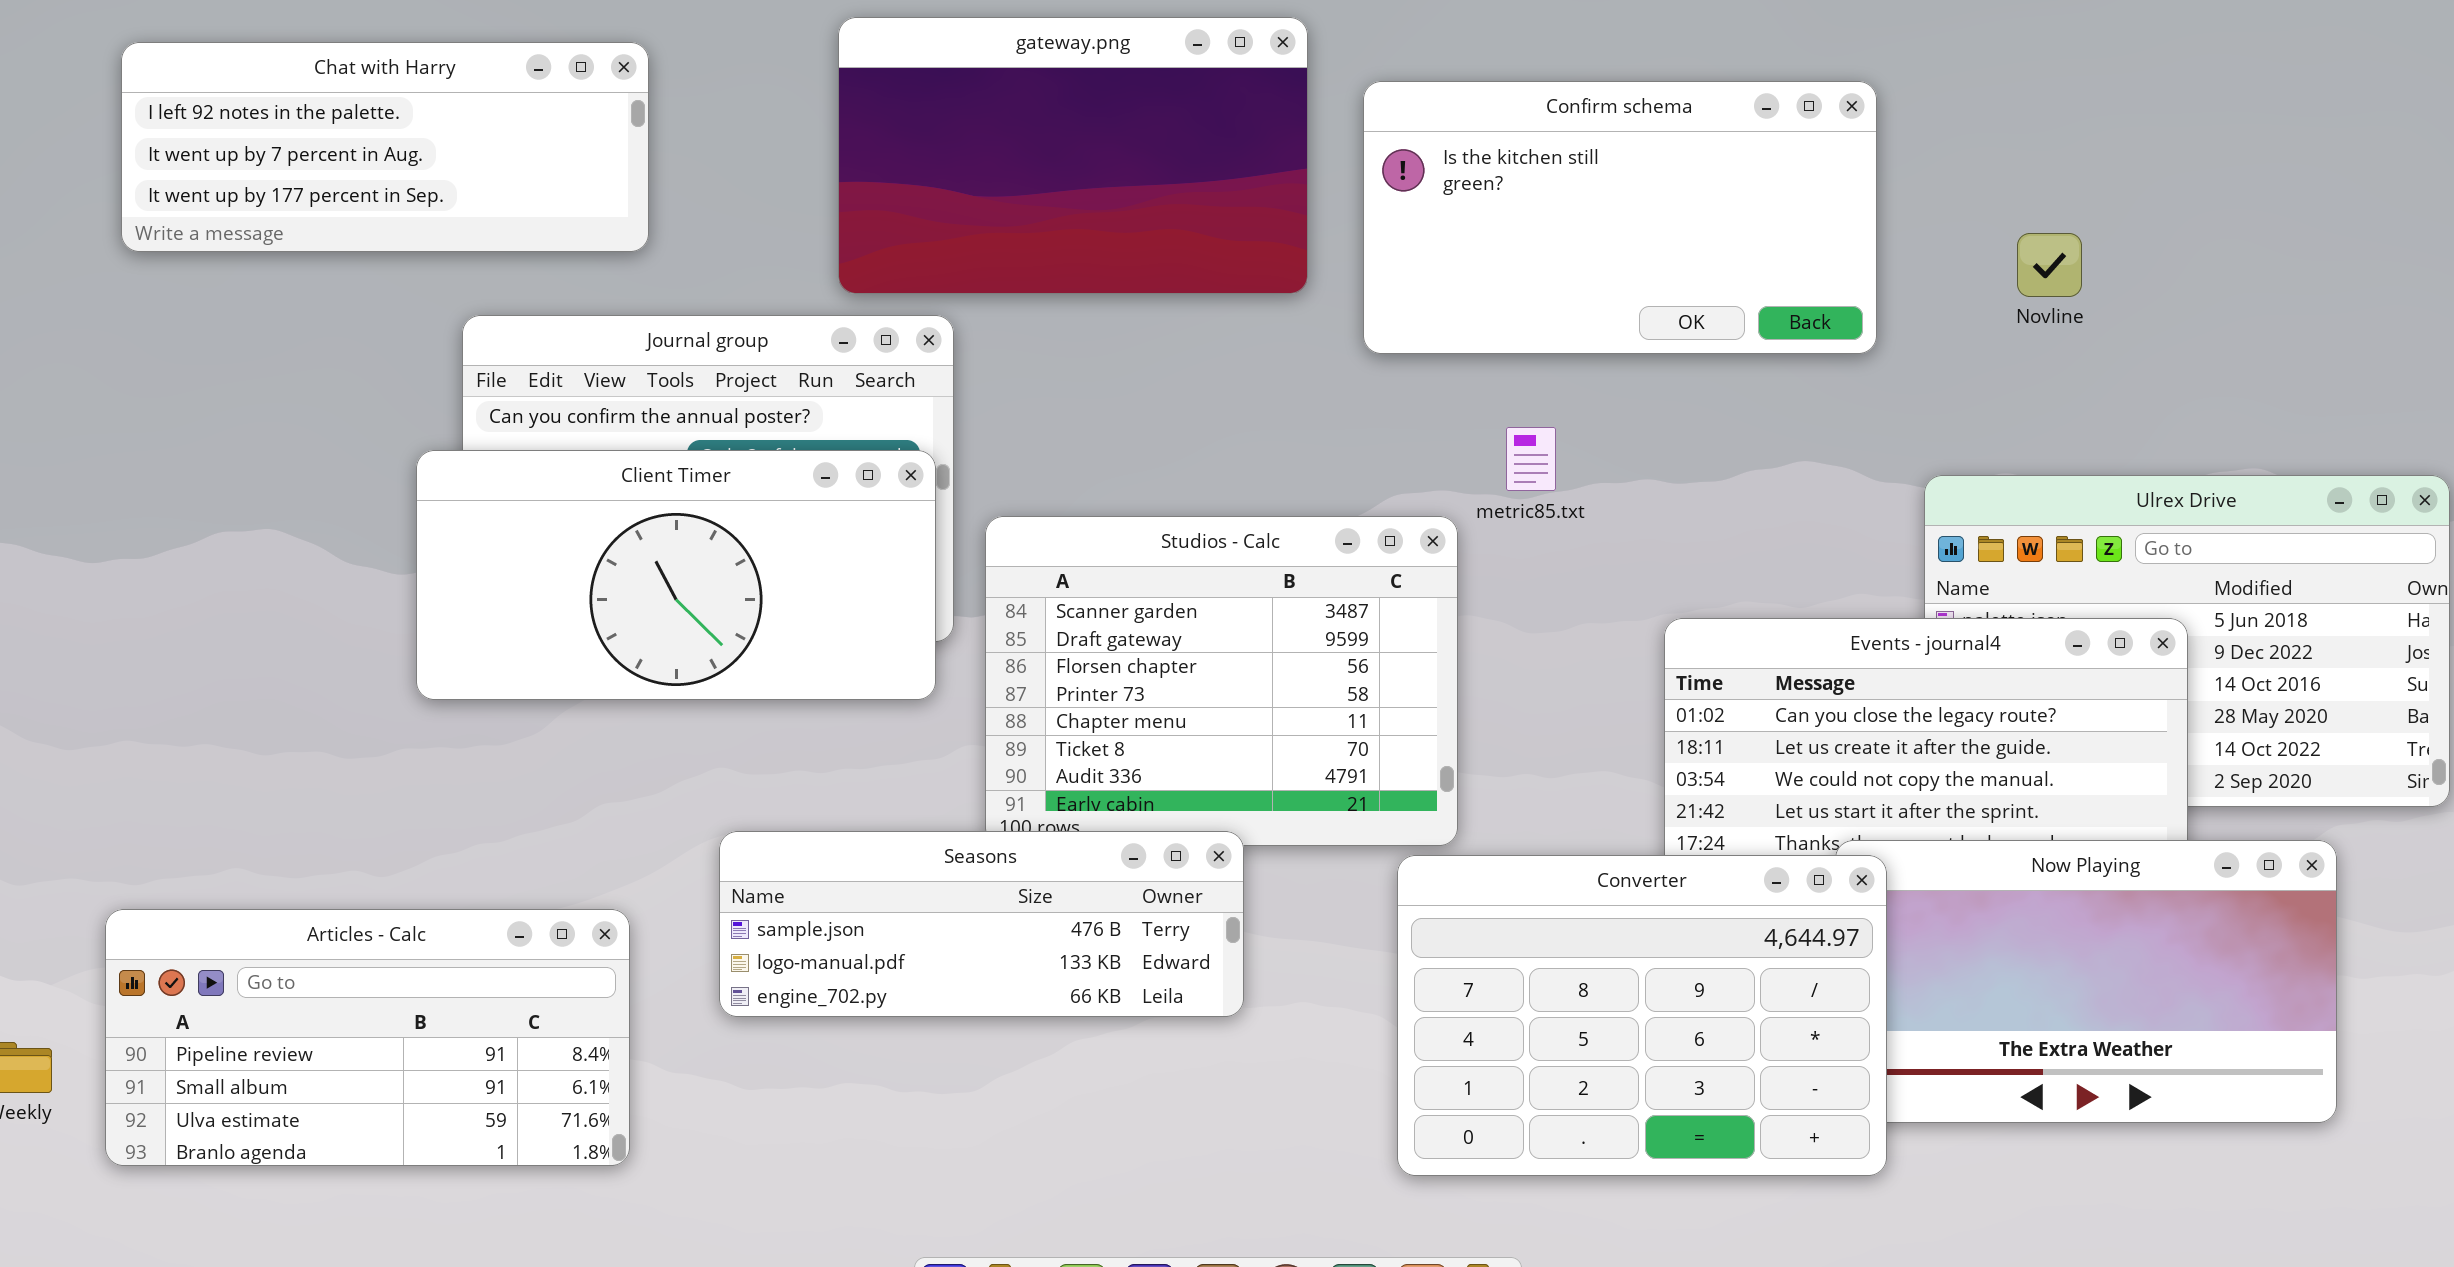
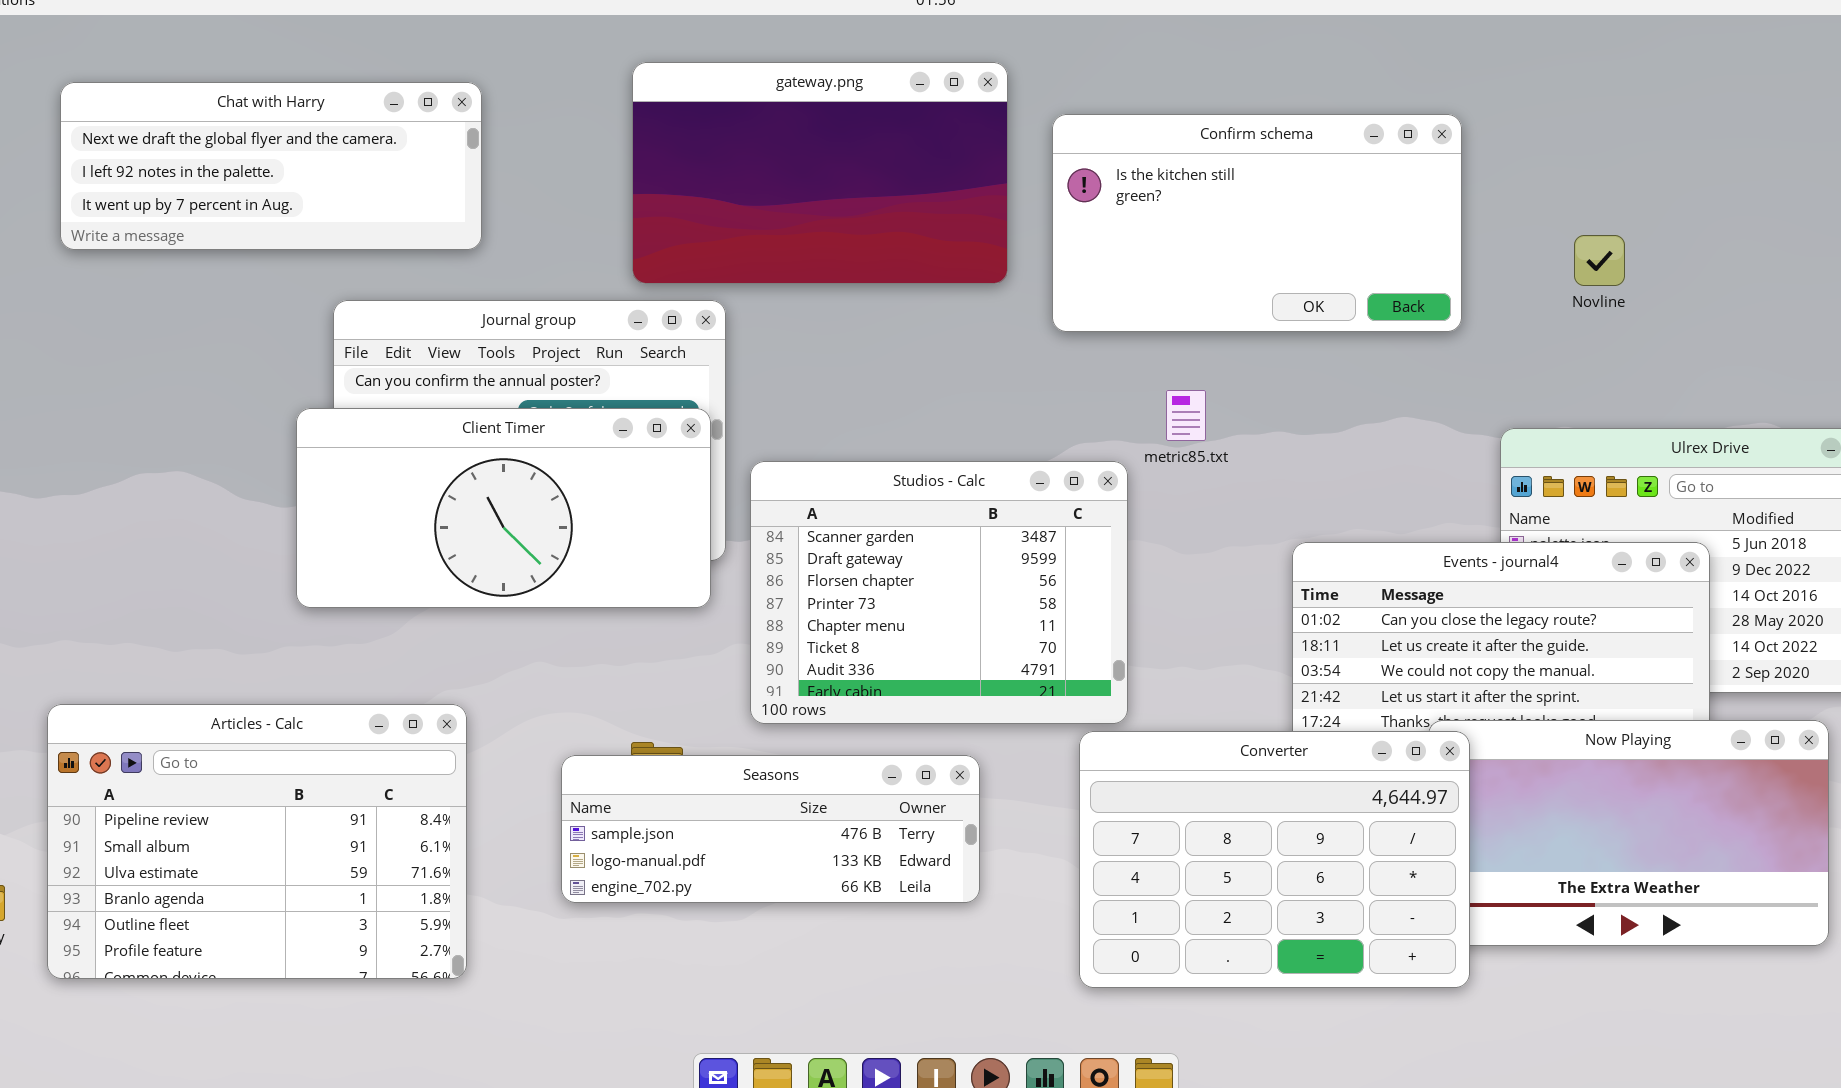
Chat with Harry: [121,42,649,252] -> [60,82,482,250], scrolled up 1 row
Seasons: [719,831,1244,1017] -> [561,755,980,903], moved
Articles - Calc: [105,909,630,1166] -> [47,704,467,979], resized

